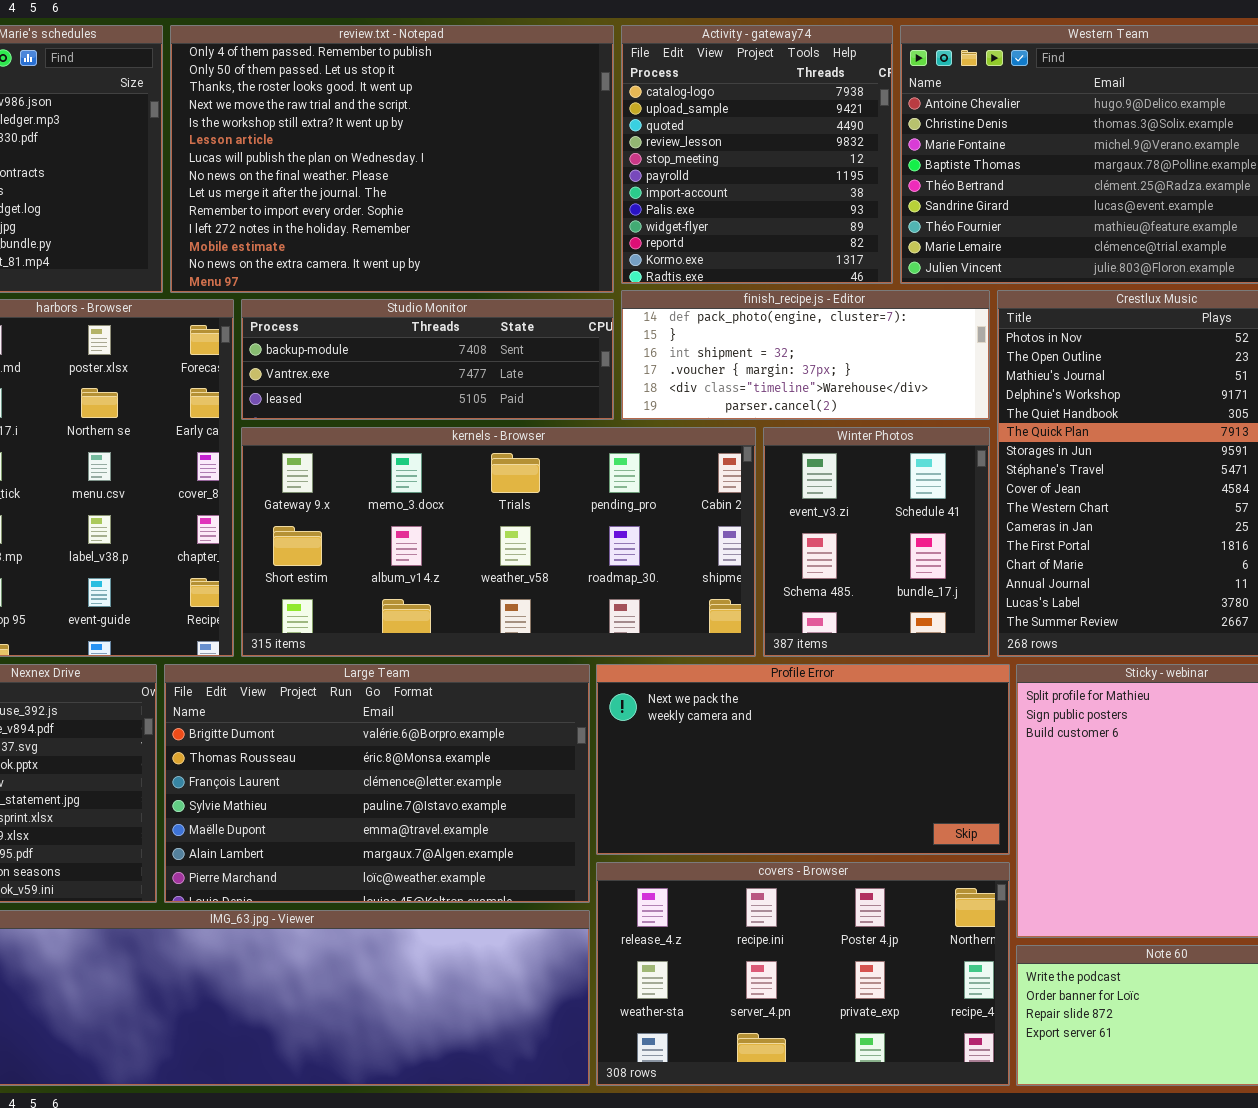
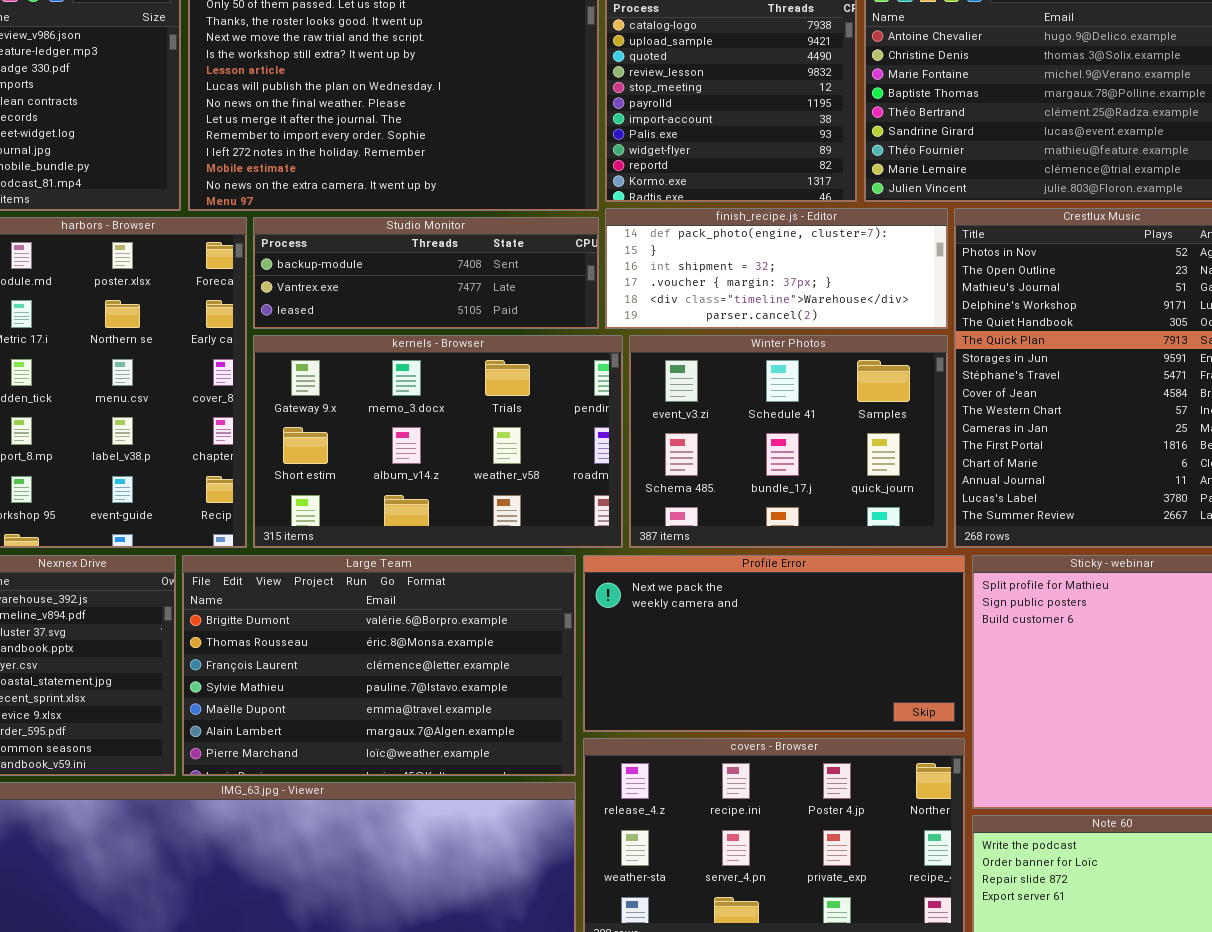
kernels - Browser: [241,427,756,657] -> [253,335,623,548], resized
Winter Photos: [763,427,990,657] -> [629,335,948,548], resized

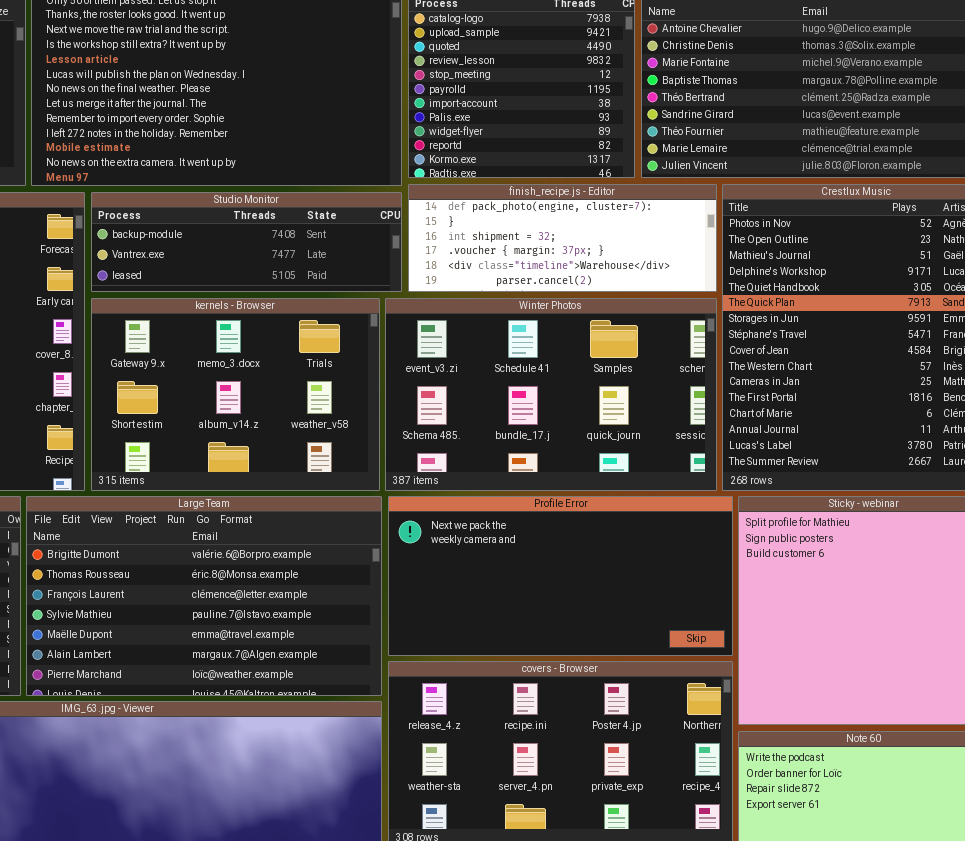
kernels - Browser: [253,335,623,548] -> [91,298,380,491], resized
Winter Photos: [629,335,948,548] -> [385,298,717,491], resized

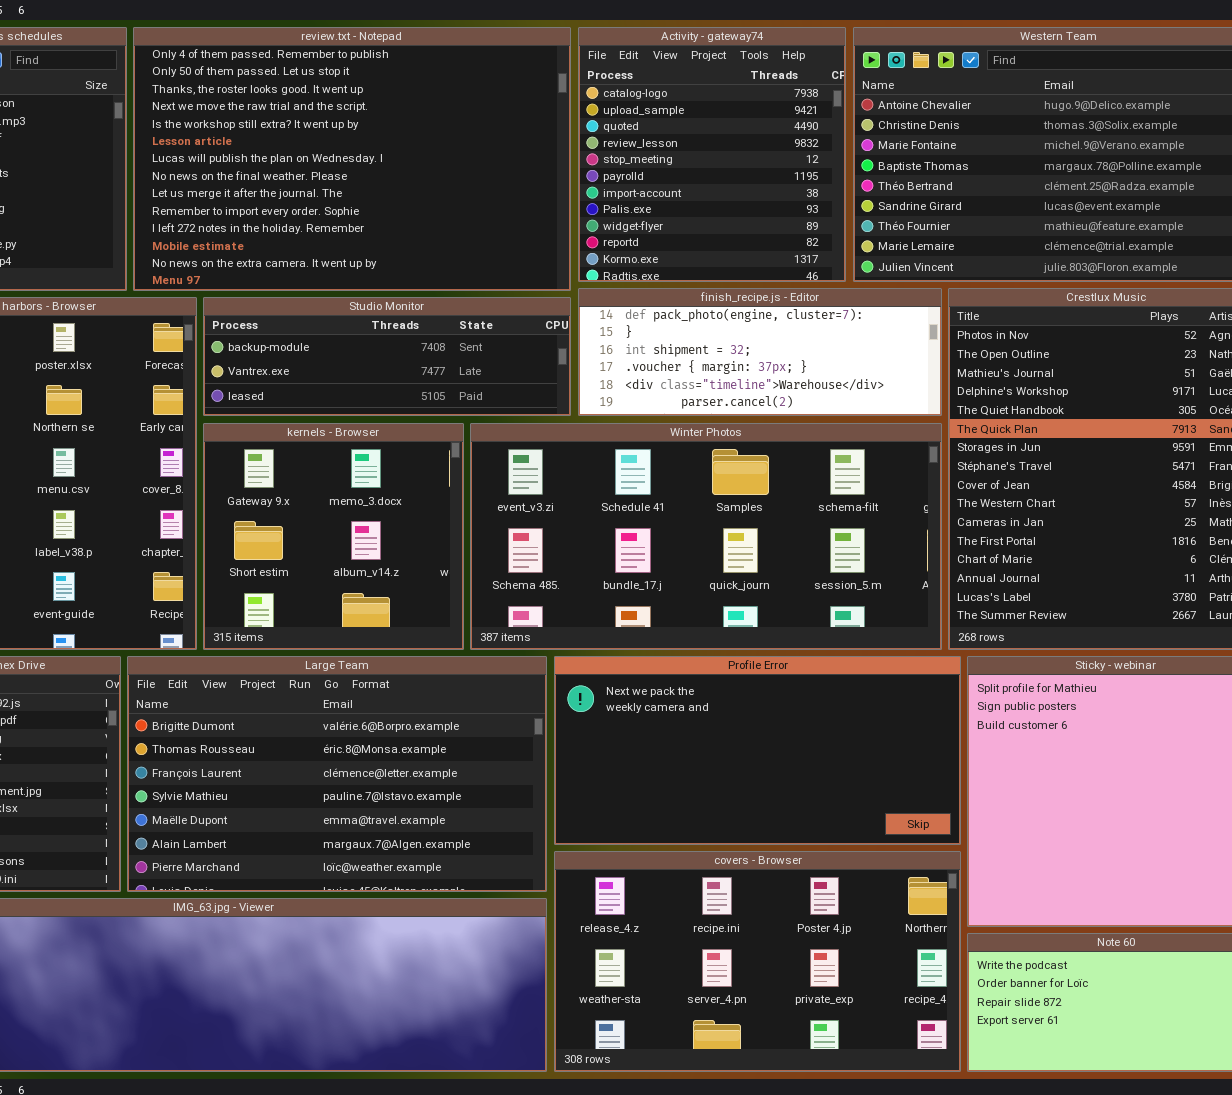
kernels - Browser: [91,298,380,491] -> [203,423,464,650], resized
Winter Photos: [385,298,717,491] -> [470,423,942,650], resized

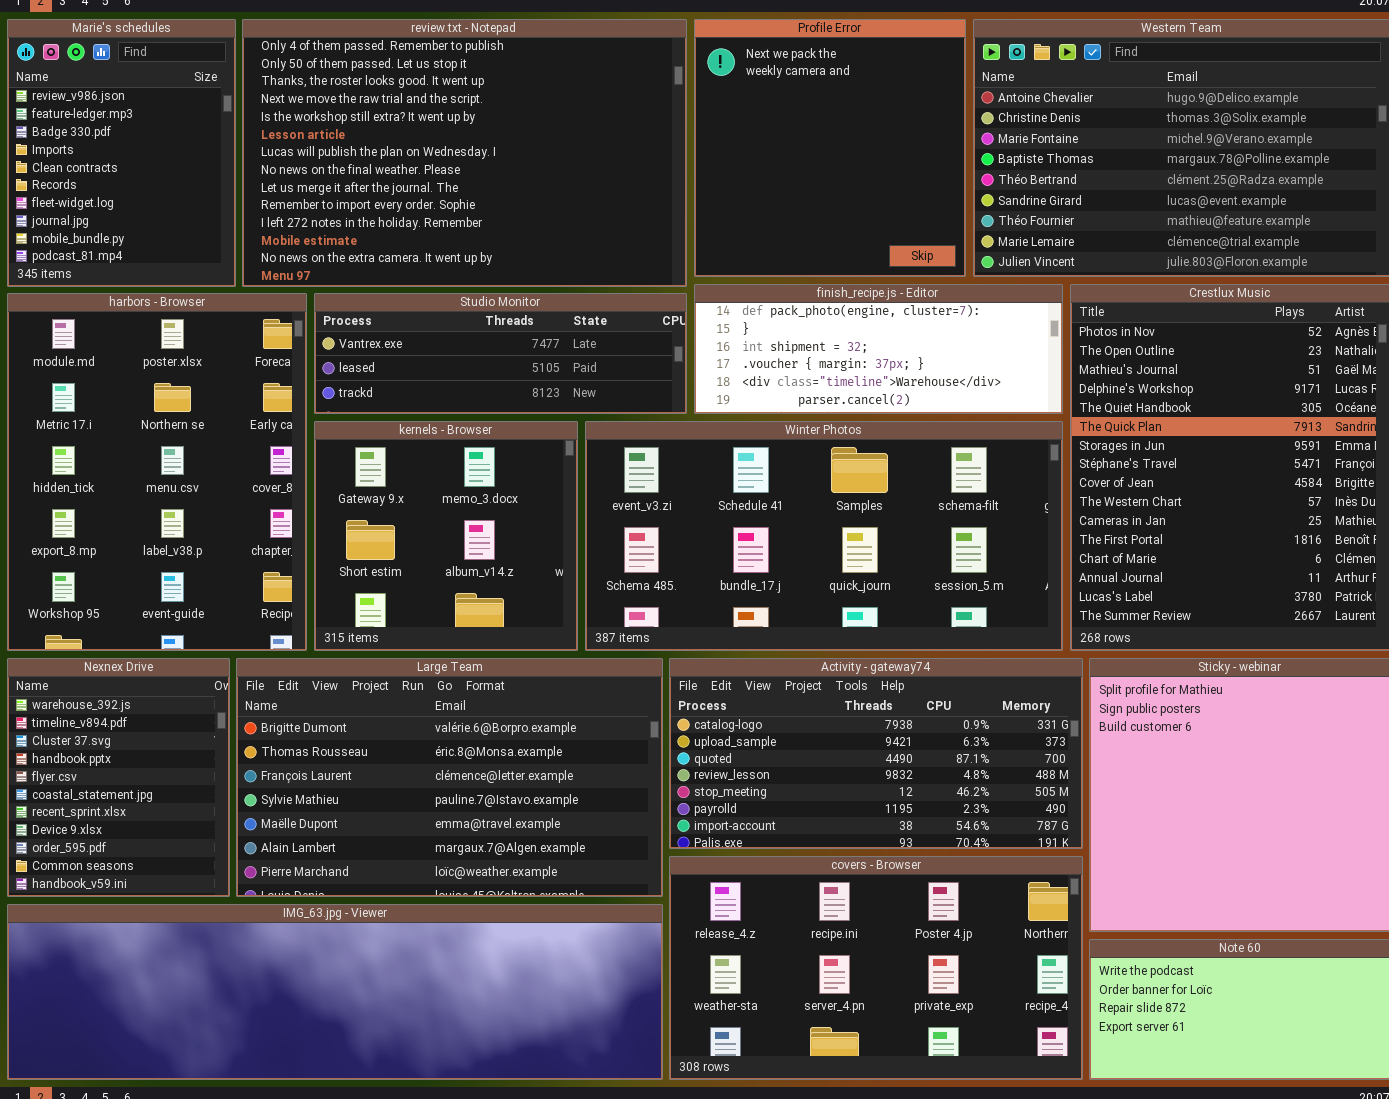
Activity - gateway74: [578,27,846,282] -> [669,658,1083,849], moved, resized
Studio Monitor: [203,297,571,416] -> [314,293,687,414], scrolled down 1 row
Profile Error: [554,656,961,845] -> [694,19,966,277], moved, resized

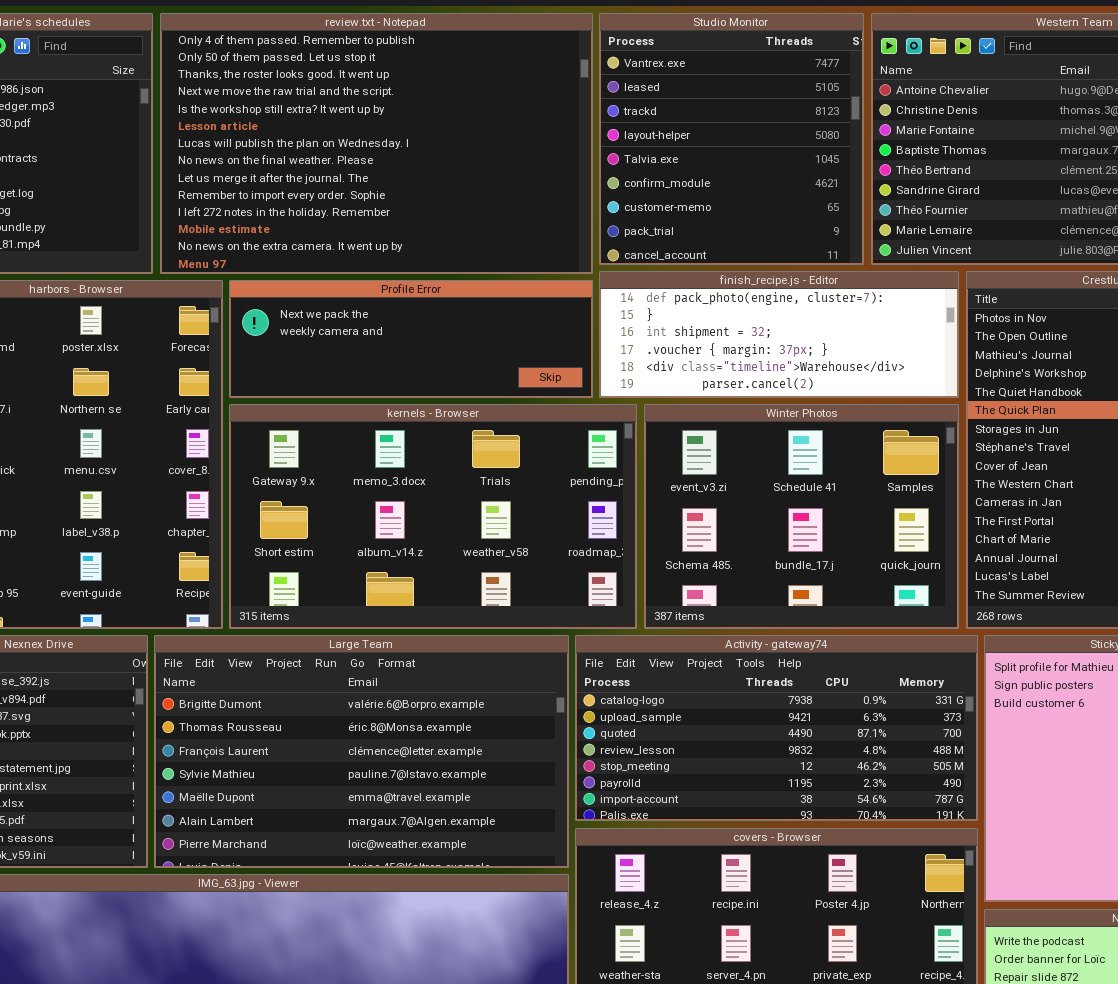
Profile Error: [694,19,966,277] -> [229,280,593,398], moved, resized
Studio Monitor: [314,293,687,414] -> [599,13,864,265], moved, resized
kernels - Browser: [314,421,578,651] -> [229,404,637,629], resized
Winter Photos: [585,421,1063,651] -> [644,404,959,629], resized

